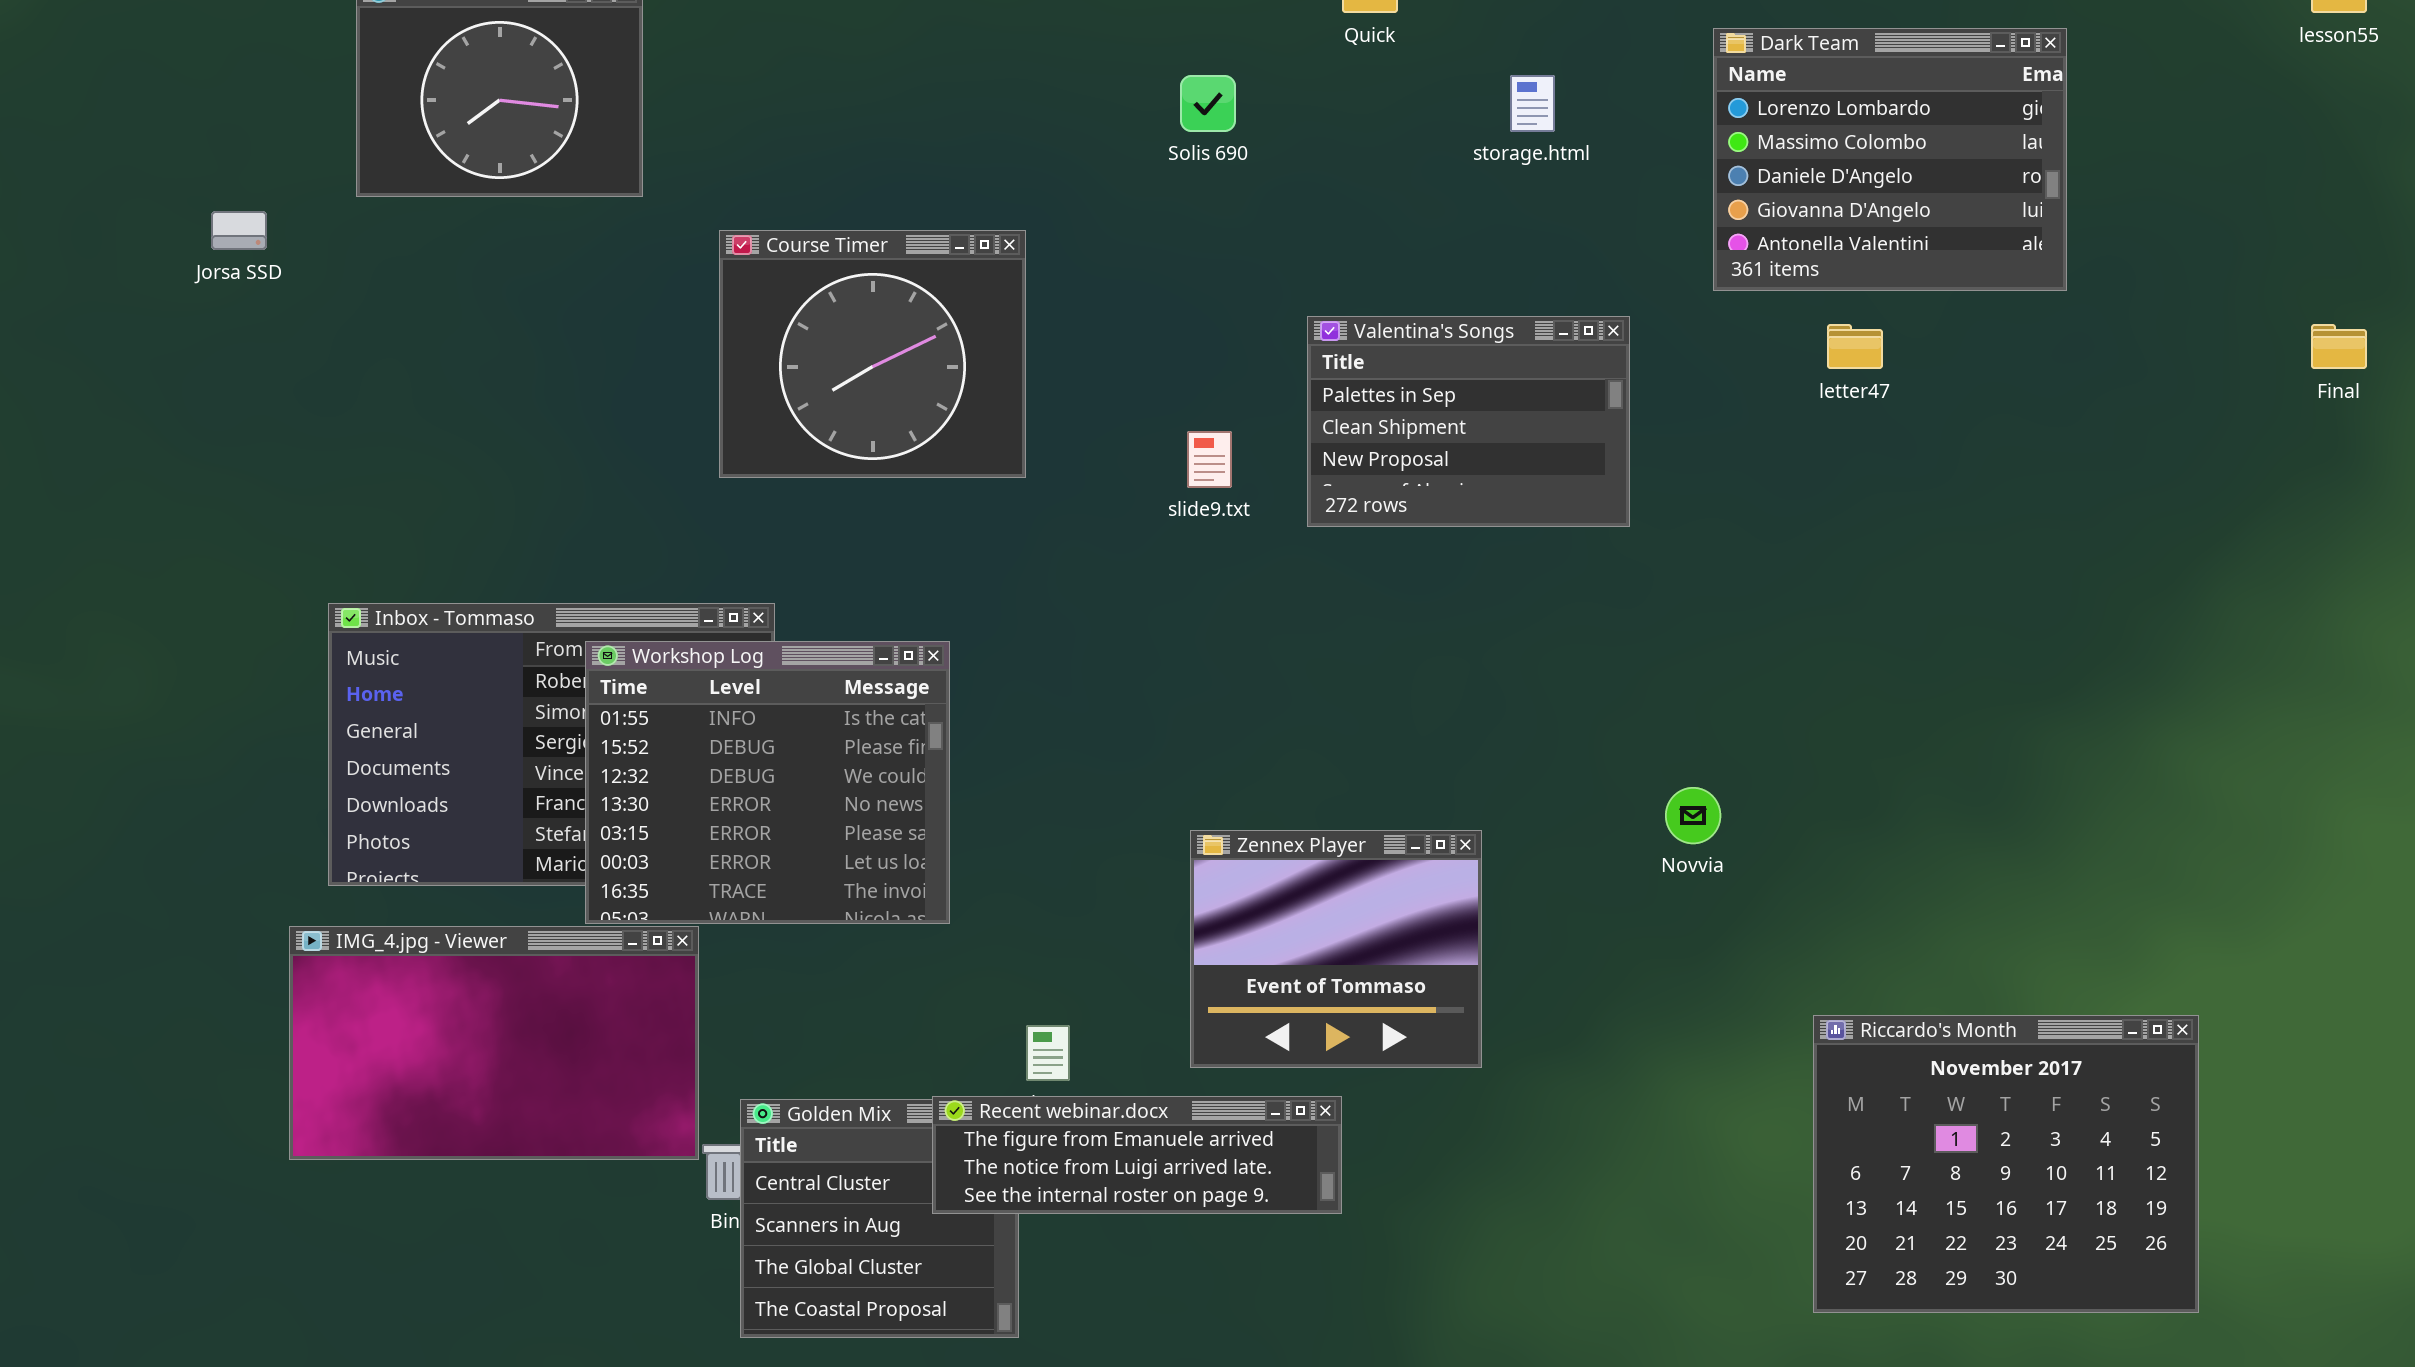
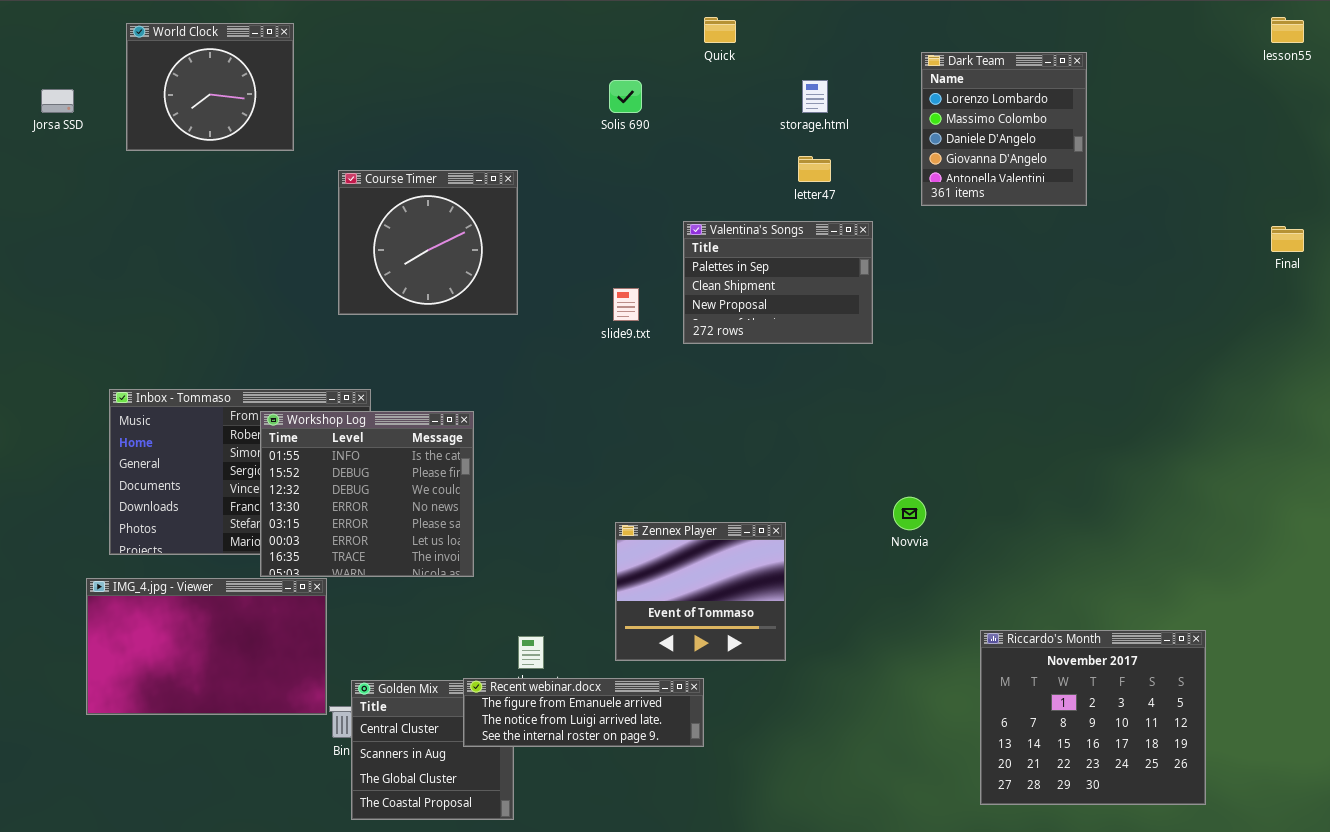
Dark Team: [1713,28,2067,291] -> [921,52,1087,206], resized
Jorsa SSD: [211,211,267,250] -> [41,89,74,113], moved
letter47: [1827,324,1883,369] -> [798,156,831,182], moved

